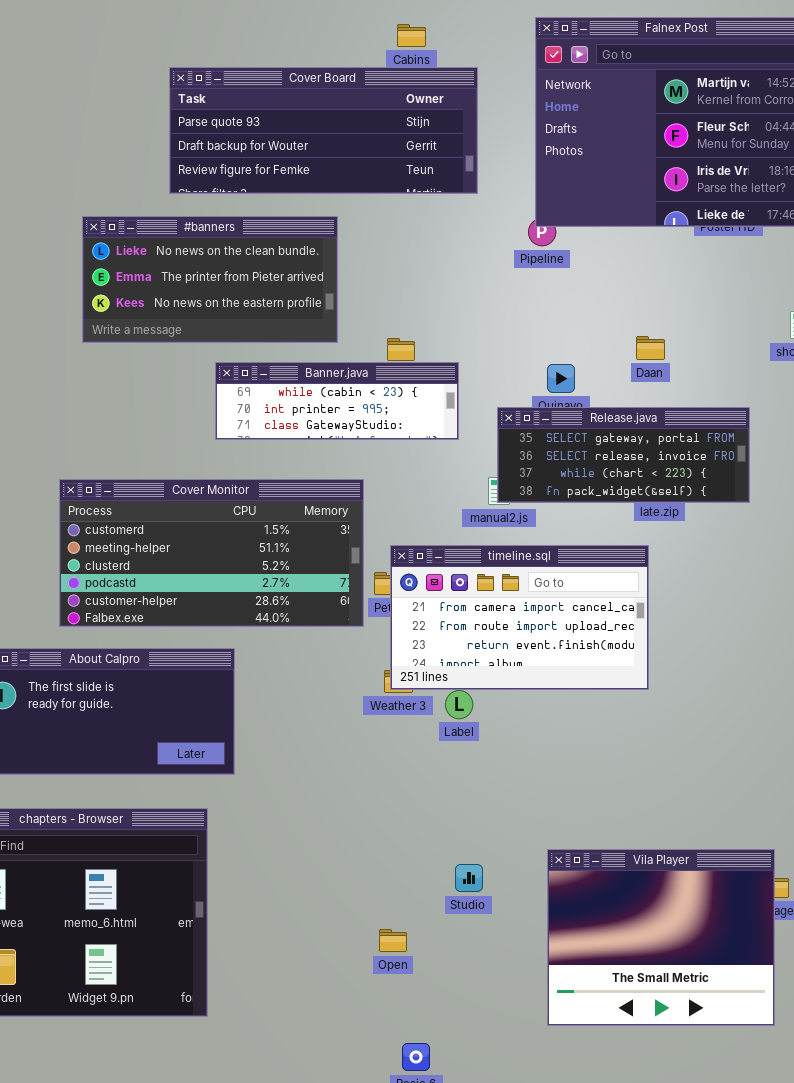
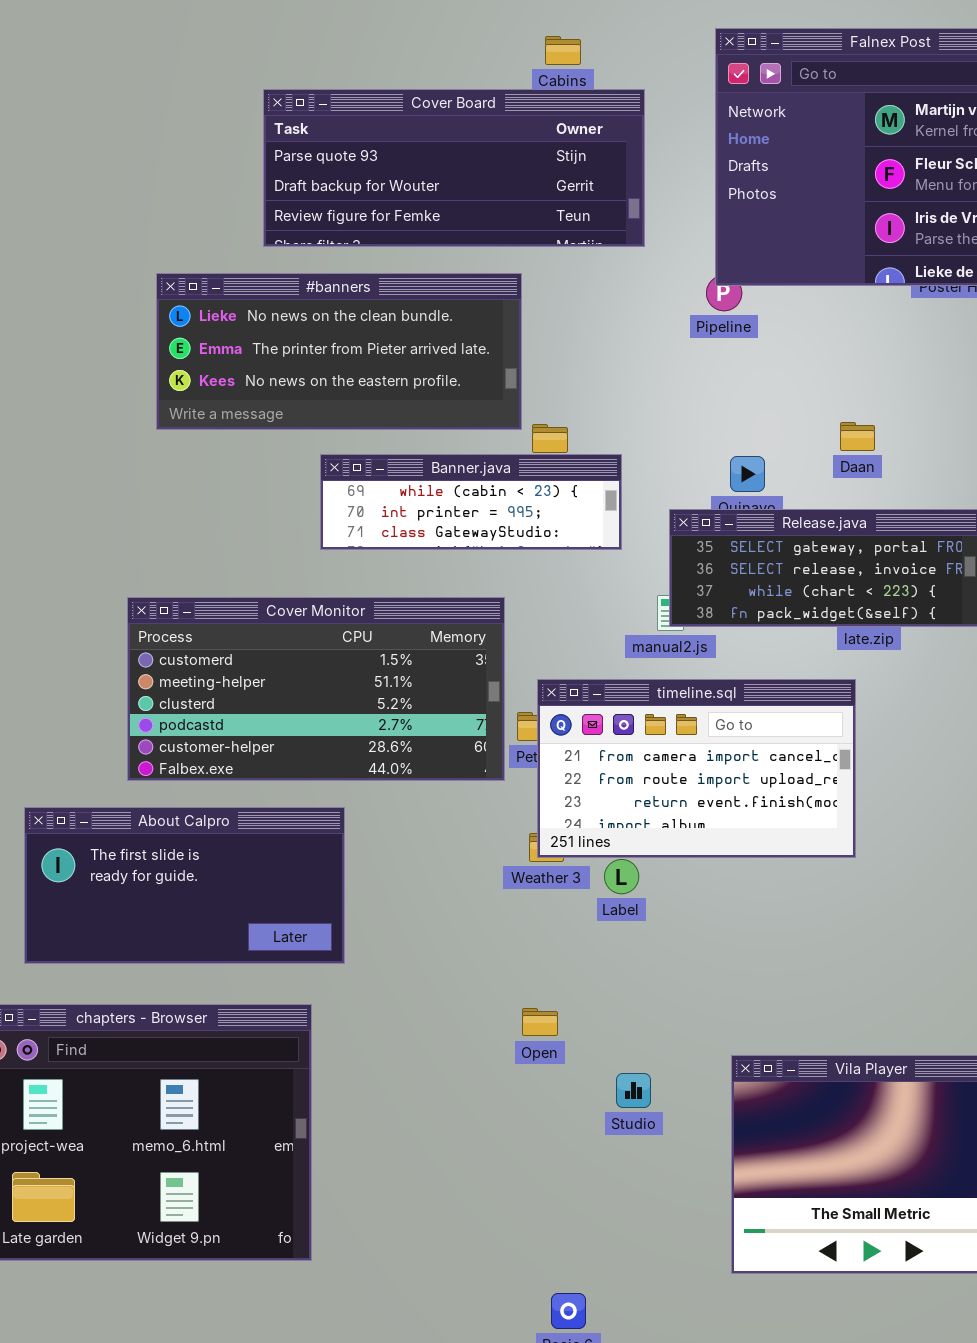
#banners: [82,216,338,343] -> [156,273,522,430], resized
Open: [379,929,407,952] -> [522,1008,558,1036], moved

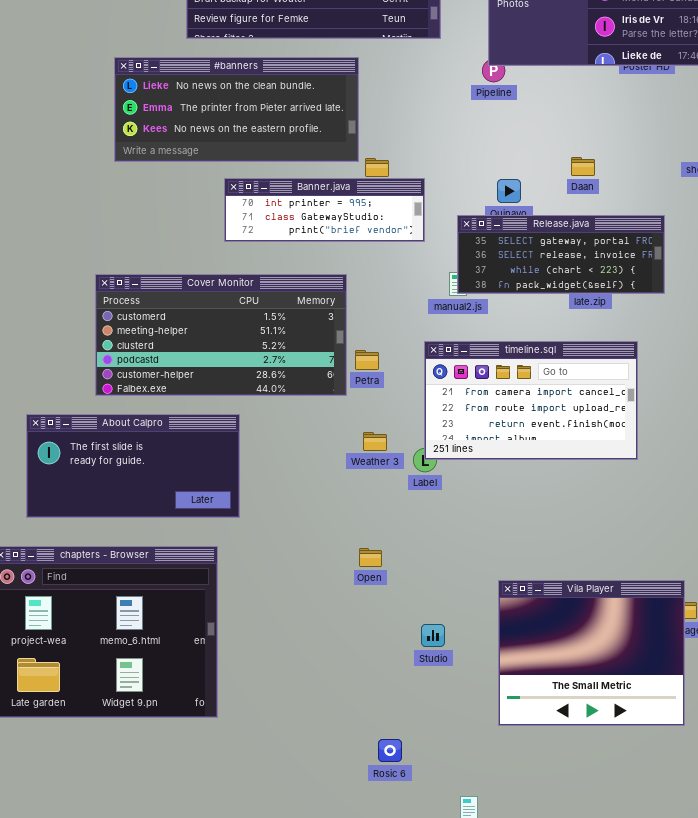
Banner.java: [320,454,622,550] -> [224,178,425,242], scrolled down 1 row
timeline.sql: [537,679,856,858] -> [424,341,638,460], moved
Studio: [616,1073,651,1108] -> [421,624,445,647], moved

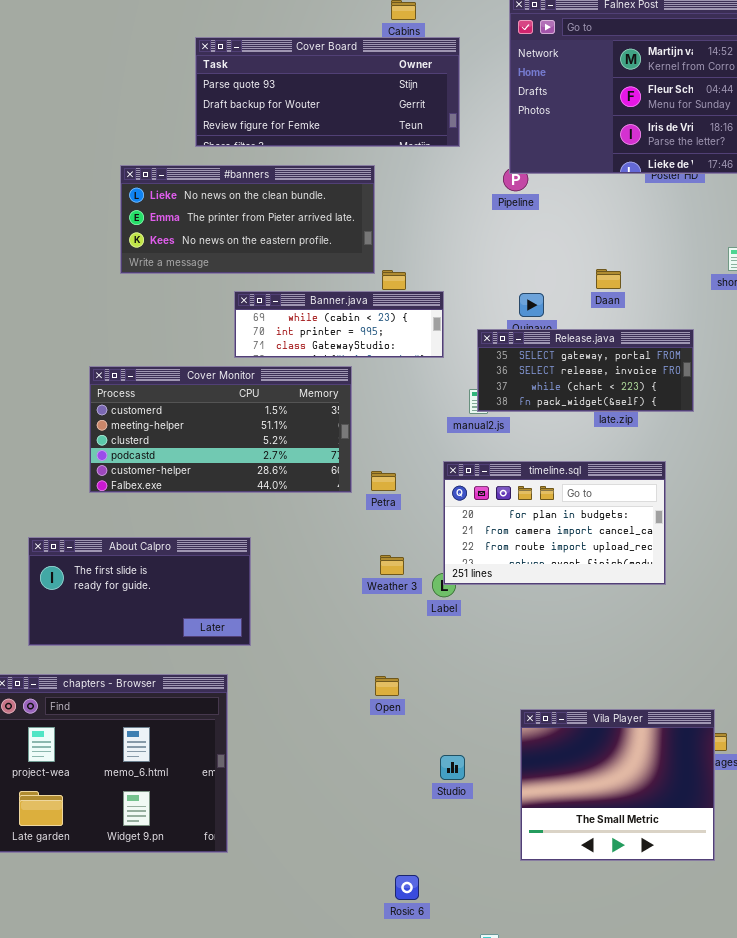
Banner.java: [224,178,425,242] -> [234,291,444,358], scrolled up 1 row
Cover Monitor: [95,274,347,396] -> [89,366,352,493], moved
timeline.sql: [424,341,638,460] -> [443,461,666,585], scrolled up 1 row

